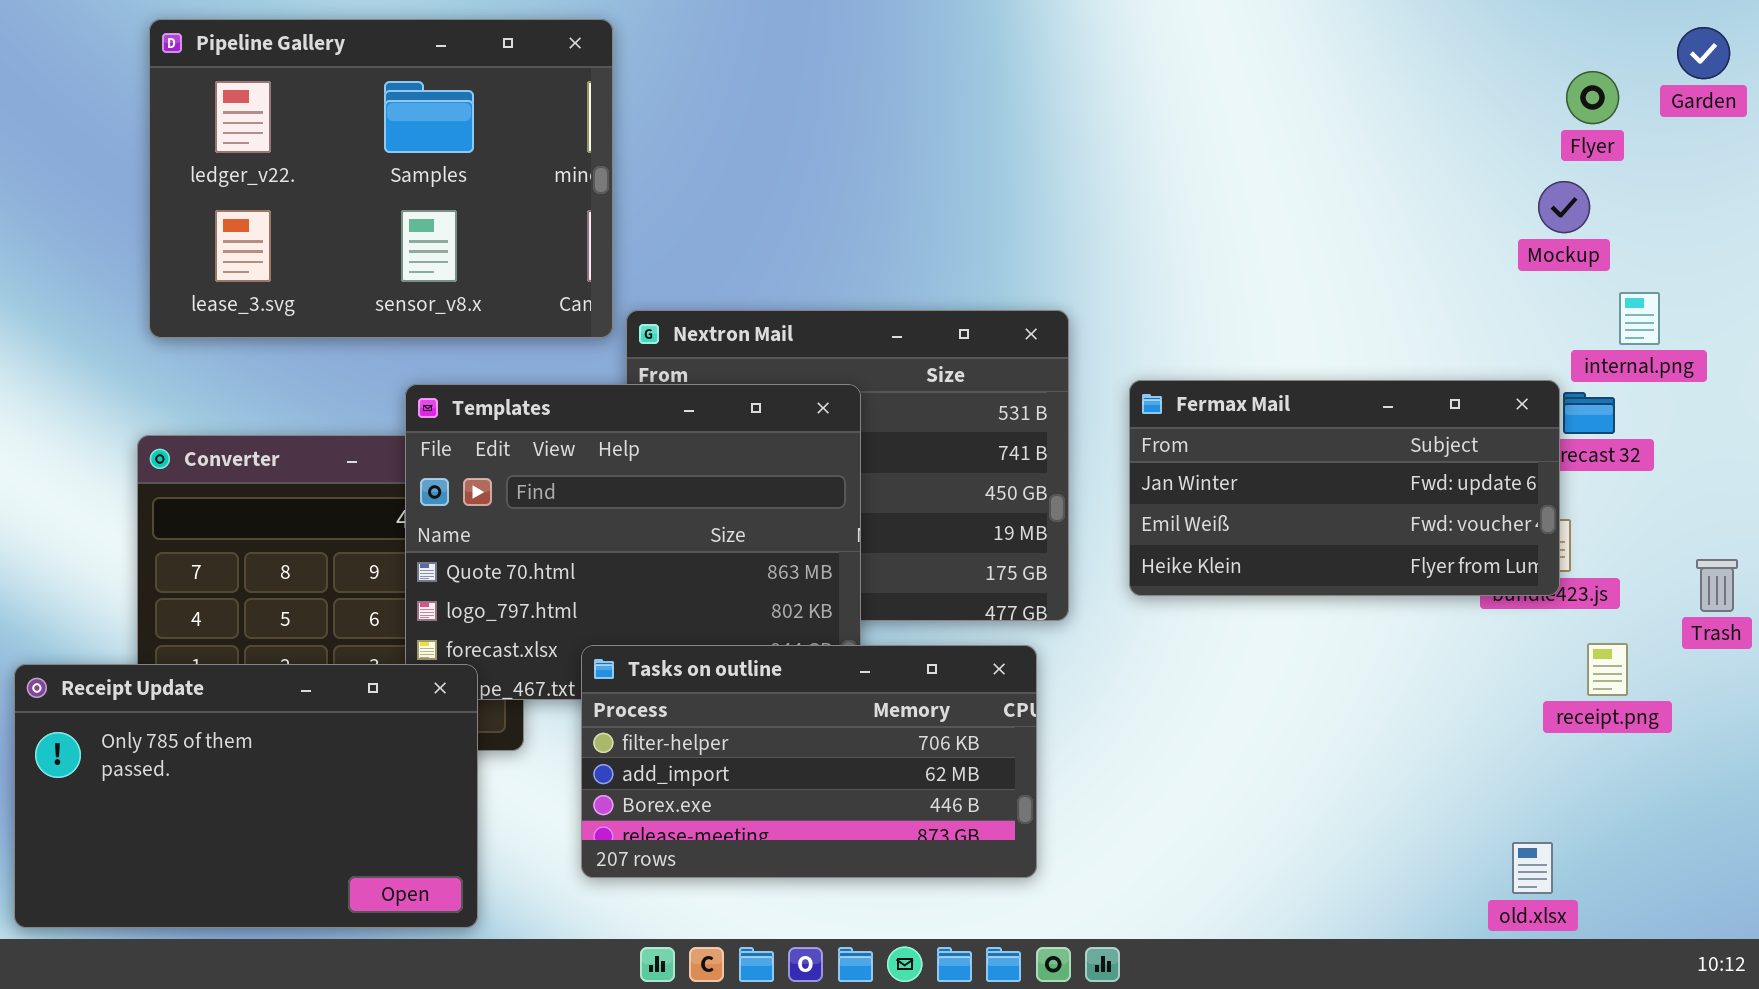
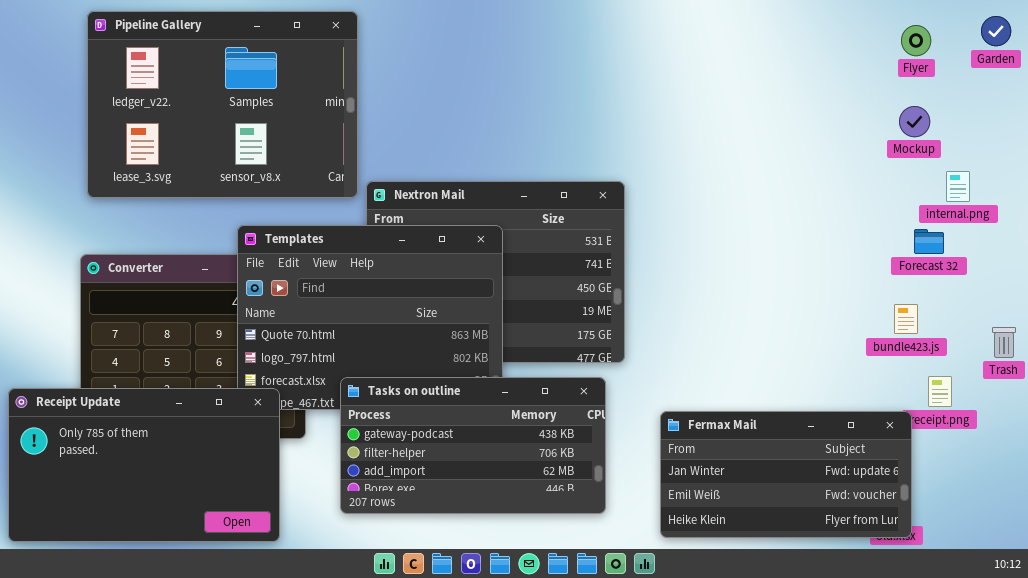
Flyer: [1566,71,1619,124] -> [901,25,931,56], moved
Fermax Mail: [1129,380,1560,596] -> [660,411,912,538], moved
Tasks on outline: [581,645,1037,878] -> [340,377,606,514], scrolled up 1 row

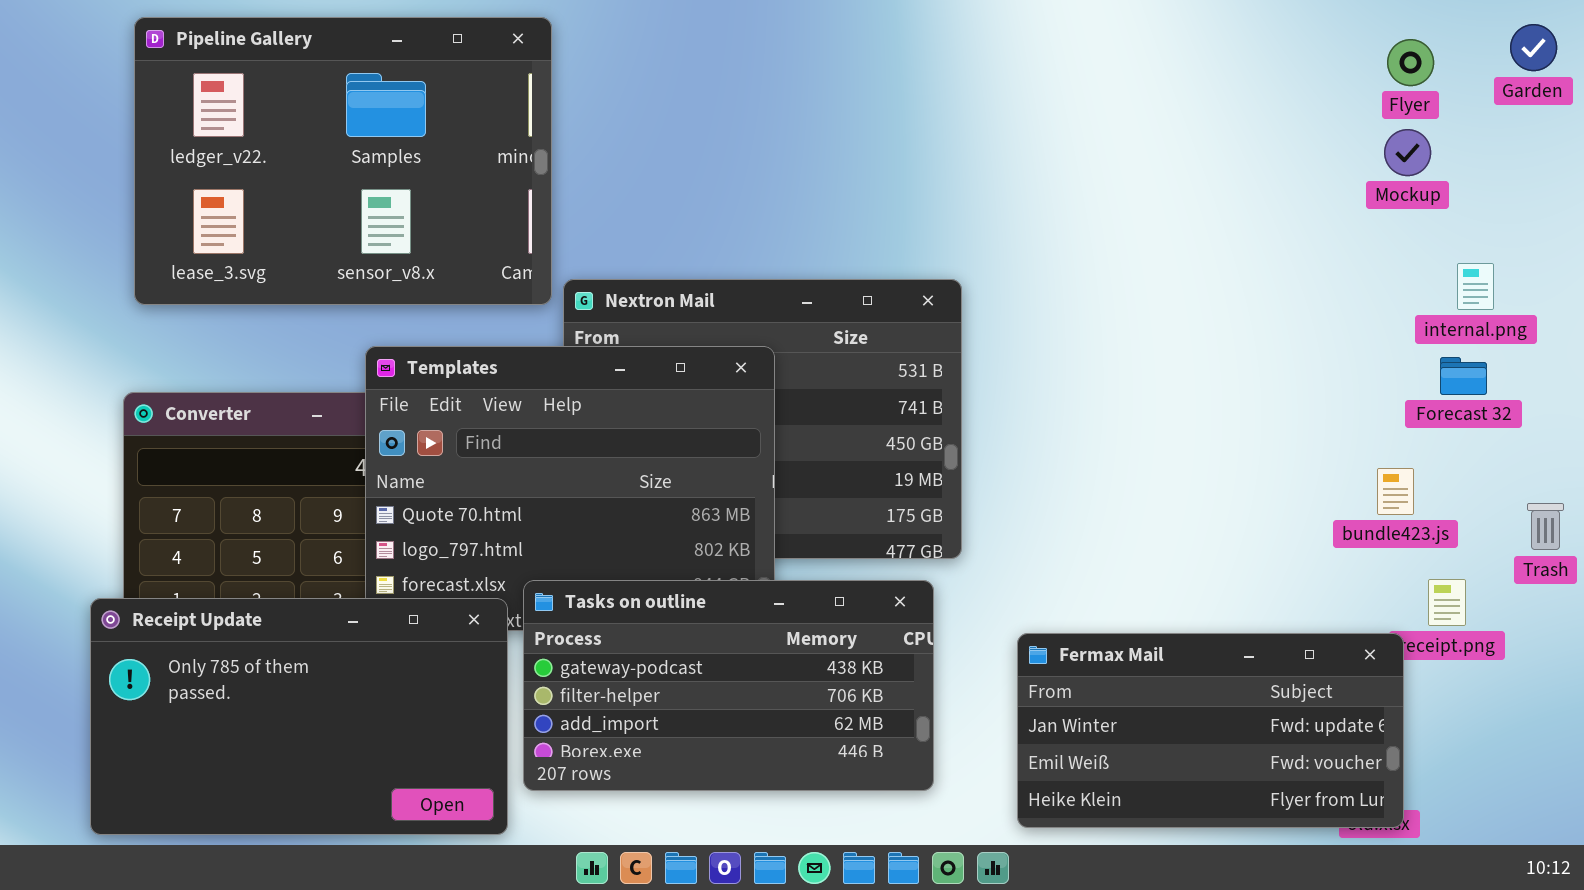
Mockup: [899,106,930,137] -> [1384,129,1431,176], moved
Forecast 32: [914,229,944,254] -> [1440,357,1487,395], moved
Receipt Update: [8,388,280,542] -> [90,598,508,835], moved

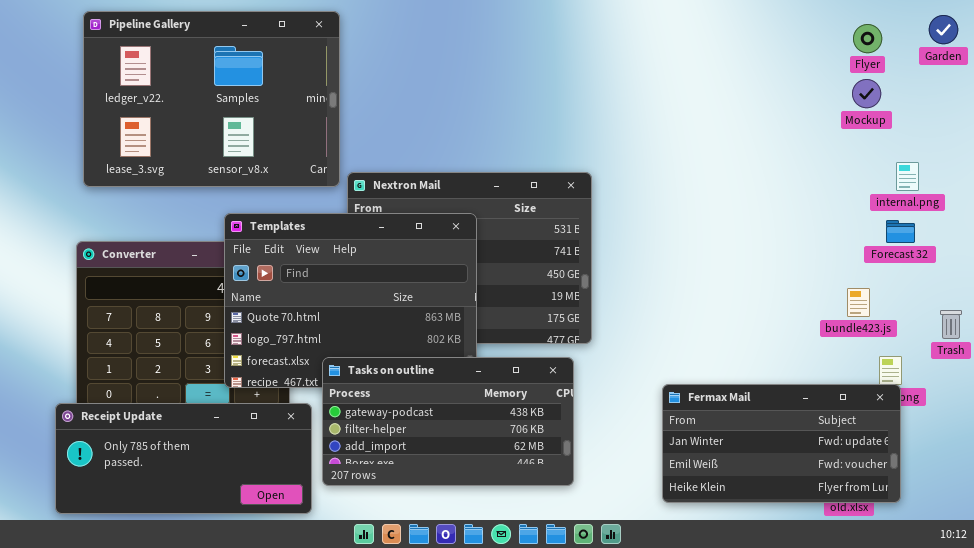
Receipt Update: [90,598,508,835] -> [55,403,312,514], resized
Fermax Mail: [1017,633,1404,828] -> [662,384,901,503], moved

